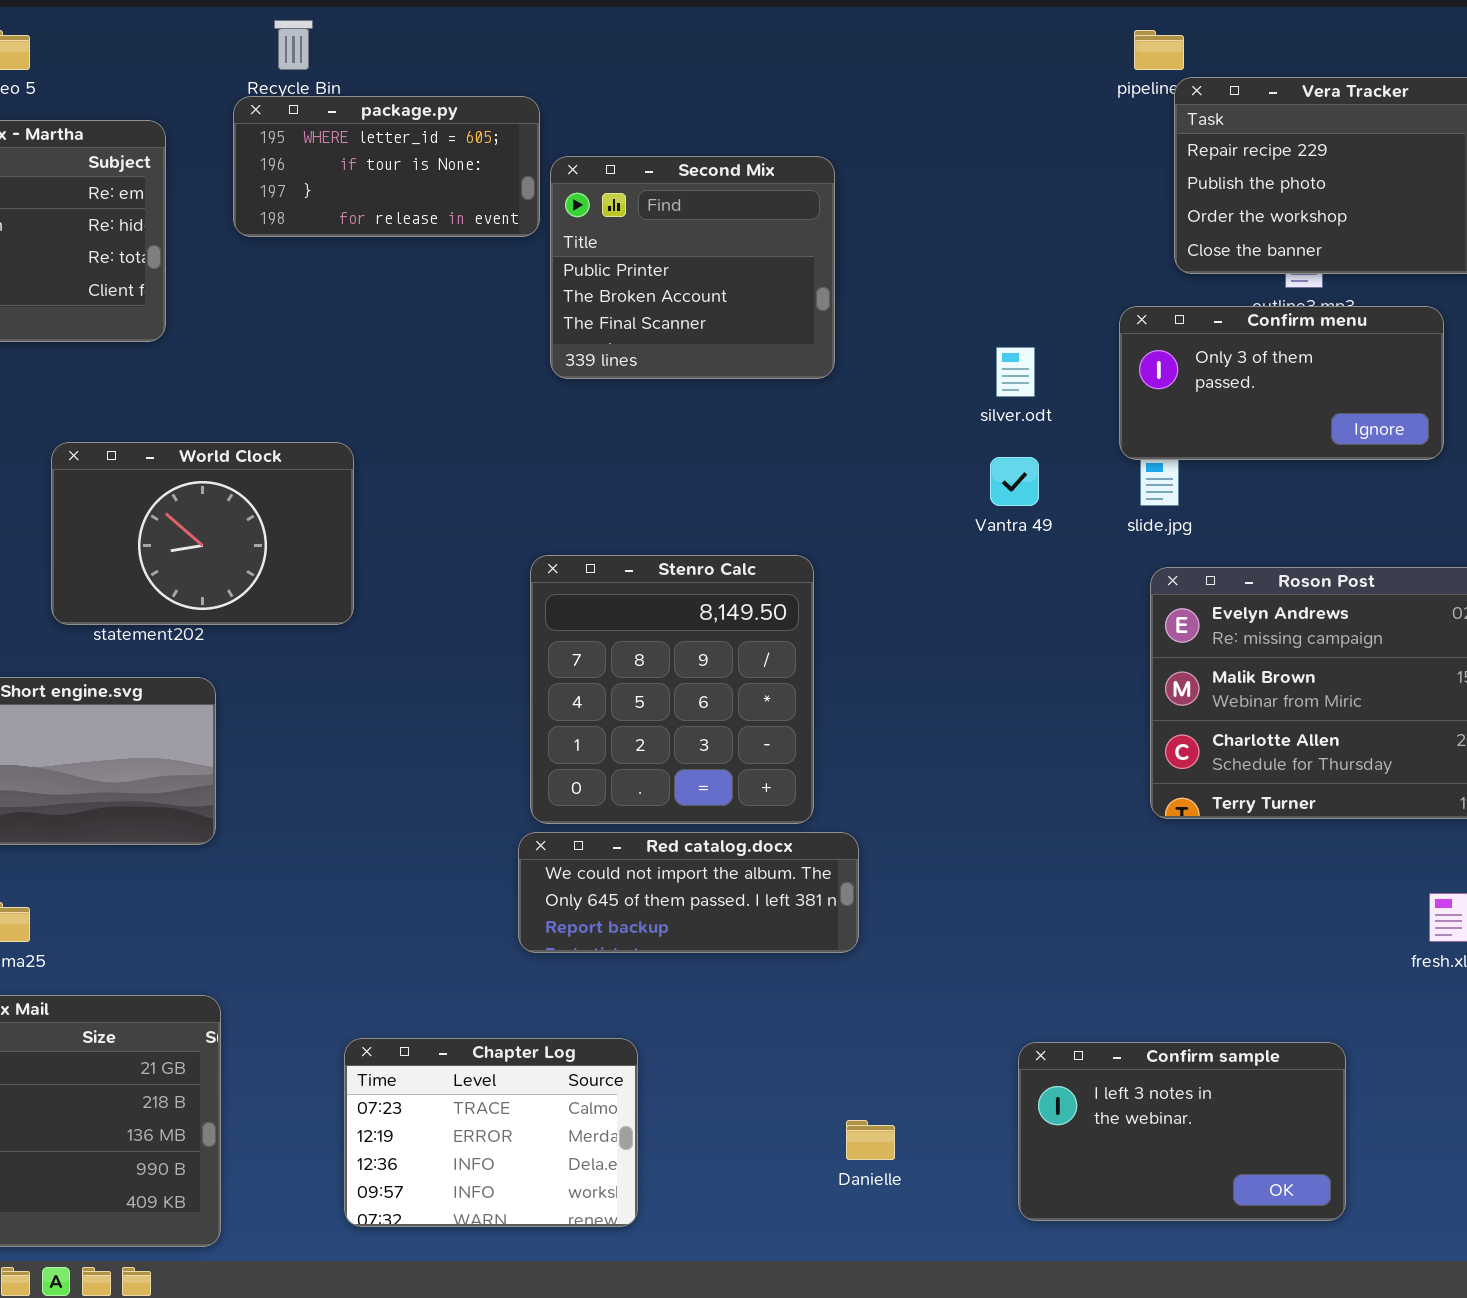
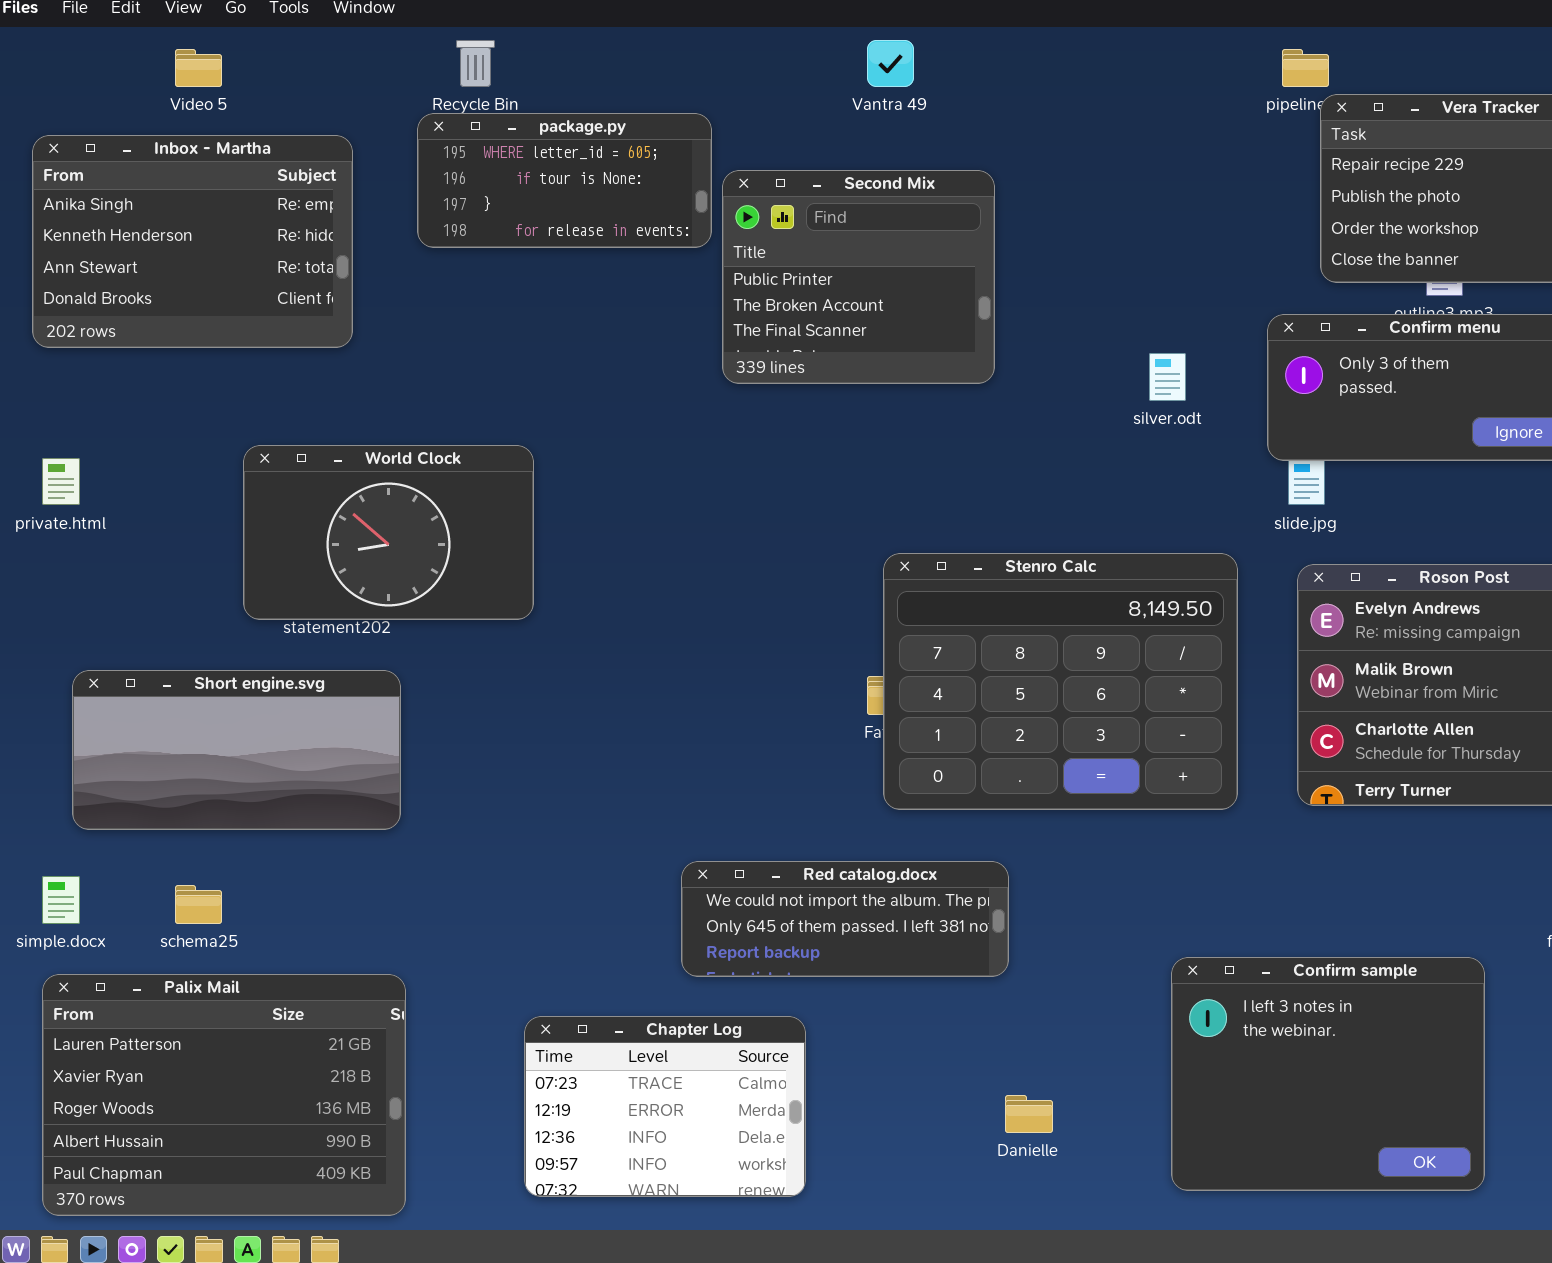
Vantra 49: [990,457,1039,506] -> [867,40,914,87], moved
Stenro Calc: [530,555,814,824] -> [883,553,1238,810], moved, resized
Red catalog.docx: [518,832,859,953] -> [681,861,1009,977], moved
Confirm sample: [1018,1042,1346,1221] -> [1171,957,1485,1191], resized

